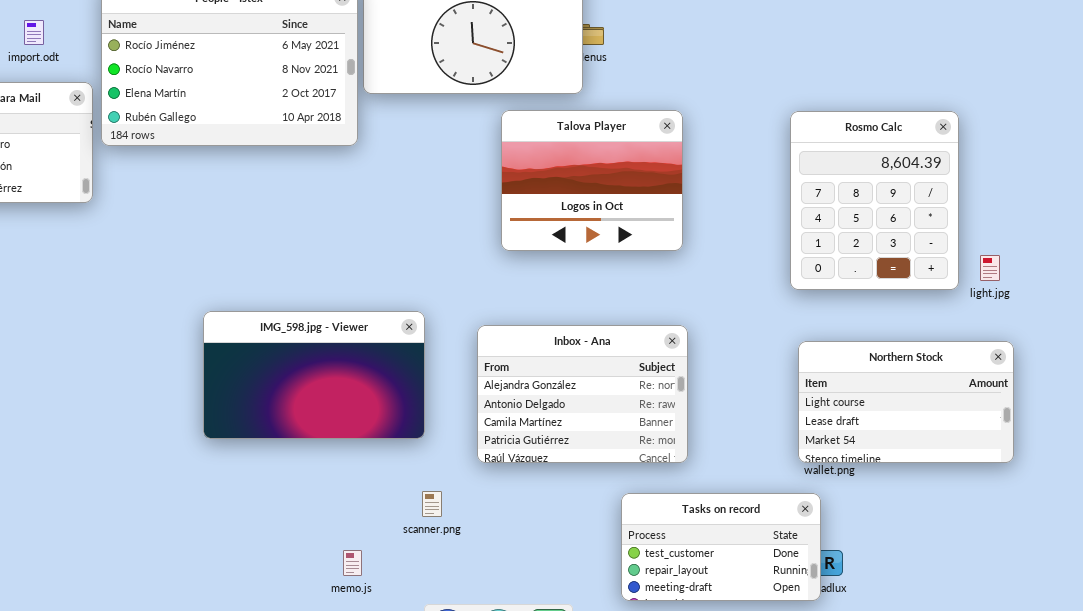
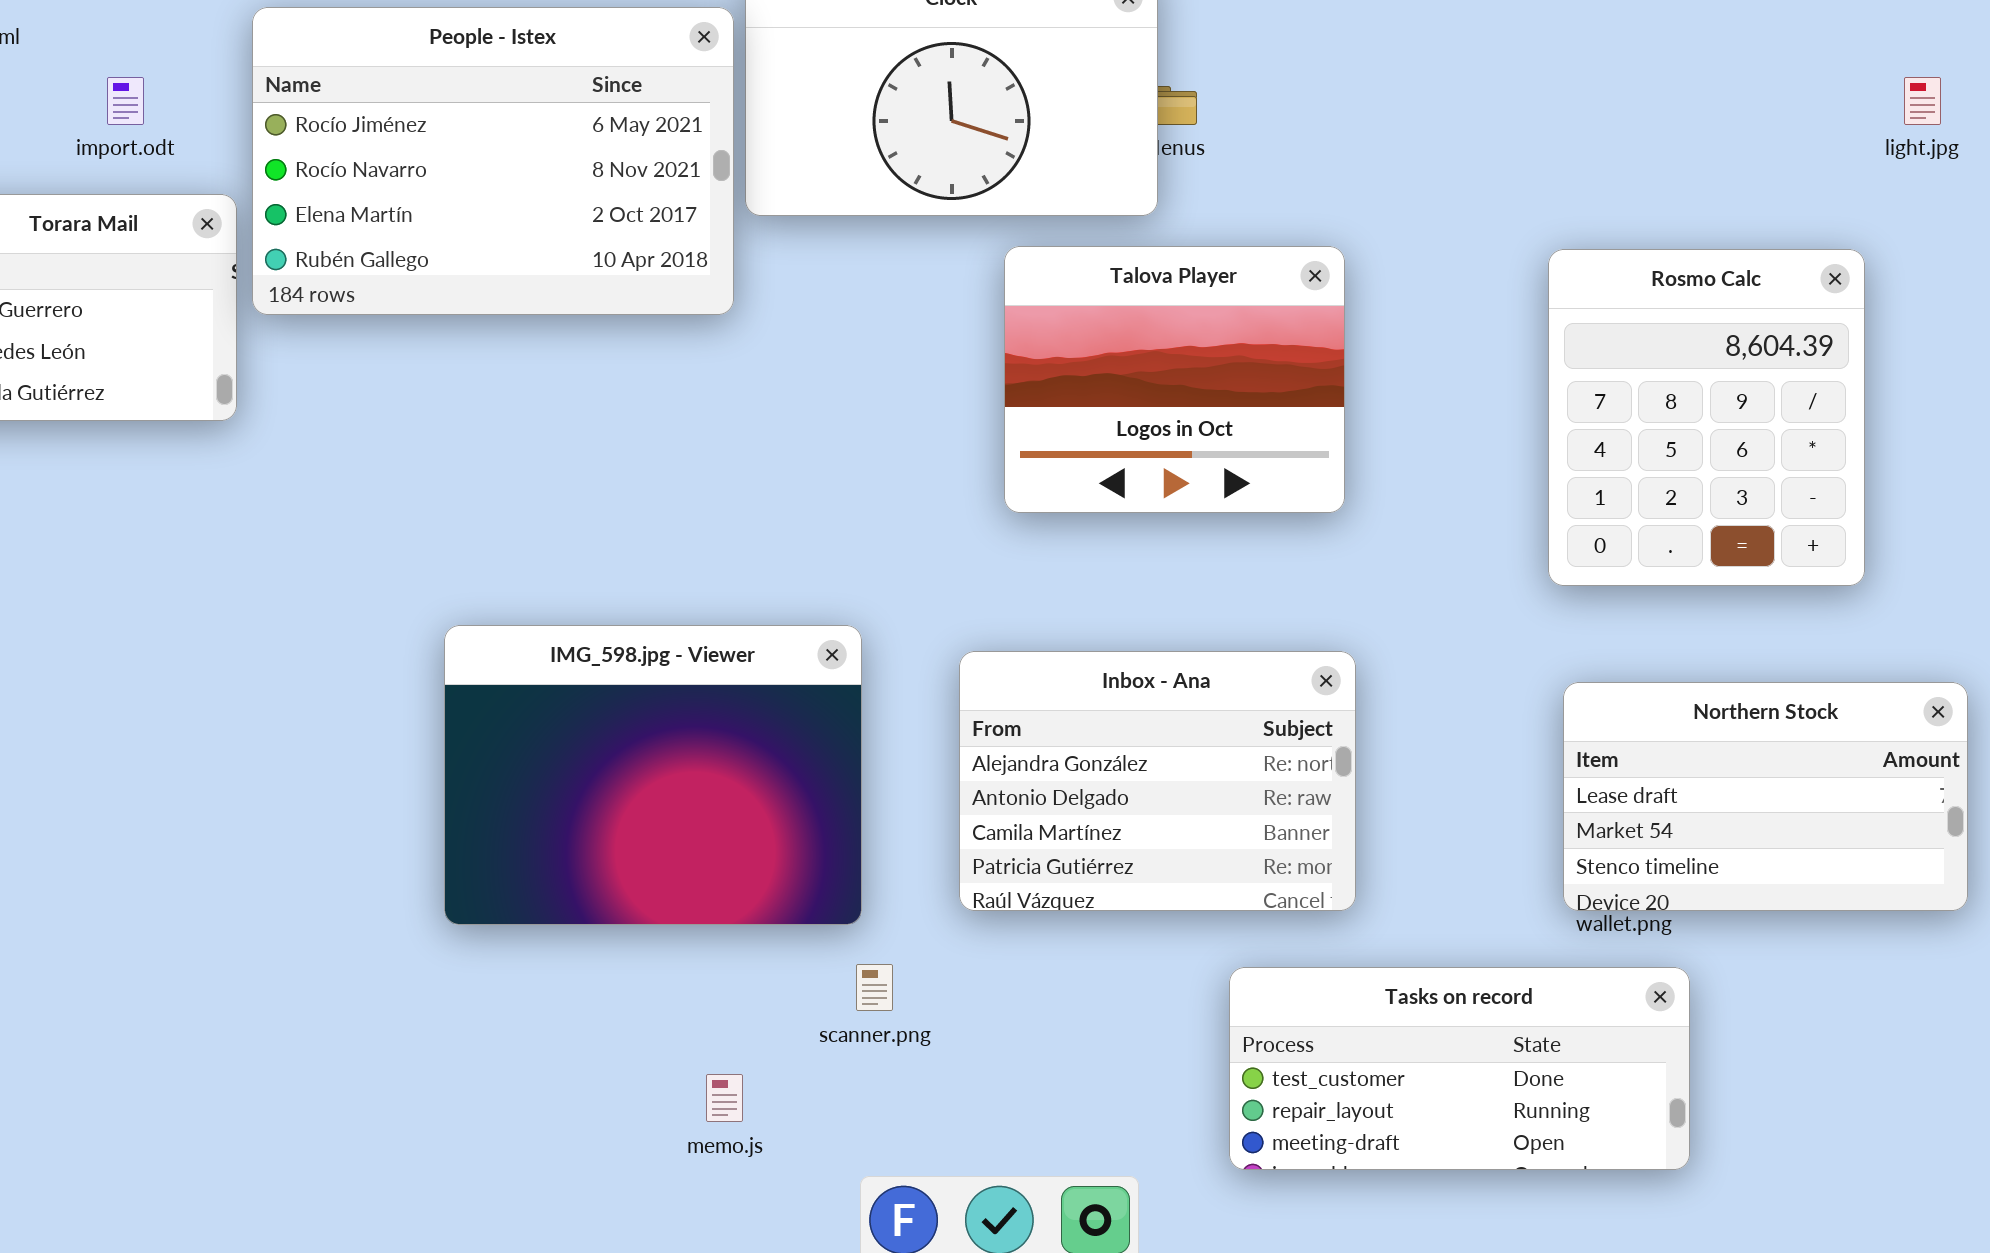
light.jpg: [980,255,1000,281] -> [1904,77,1941,125], moved
IMG_598.jpg - Viewer: [203,311,425,439] -> [444,625,862,925], resized
Northern Stock: [798,341,1014,463] -> [1563,682,1968,911], scrolled down 1 row
Tasks on record: [621,493,821,601] -> [1229,967,1690,1170], resized

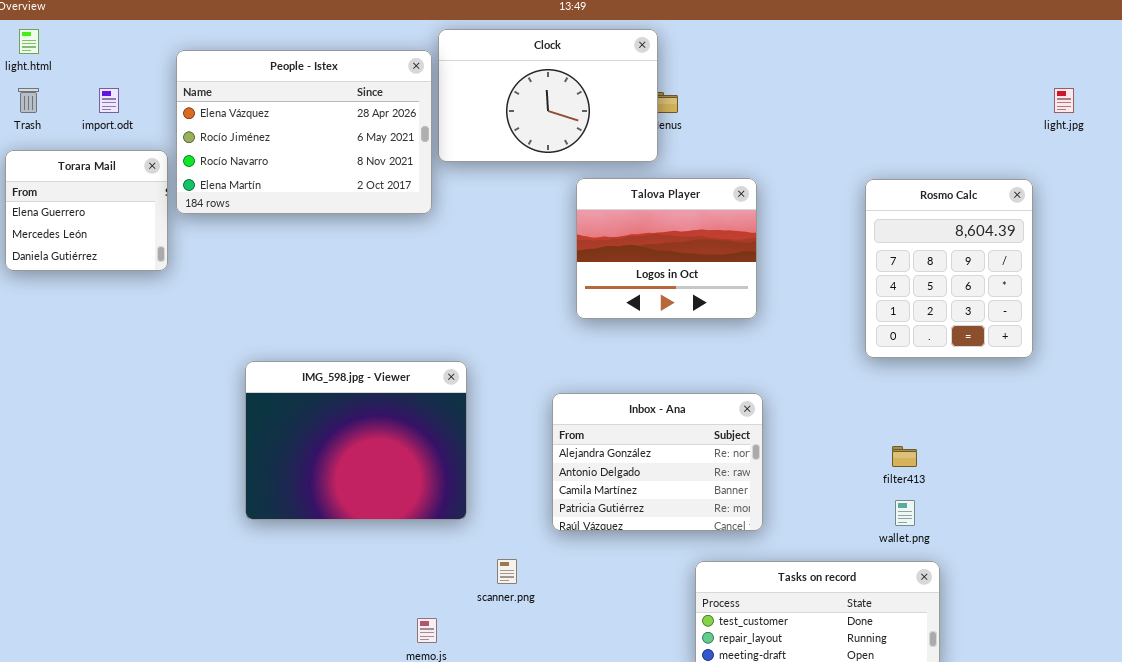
People - Istex: [252,7,734,315] -> [176,50,432,214], scrolled up 1 row
IMG_598.jpg - Viewer: [444,625,862,925] -> [245,361,467,520], moved
Northern Stock: [1563,682,1968,911] -> none, closed

